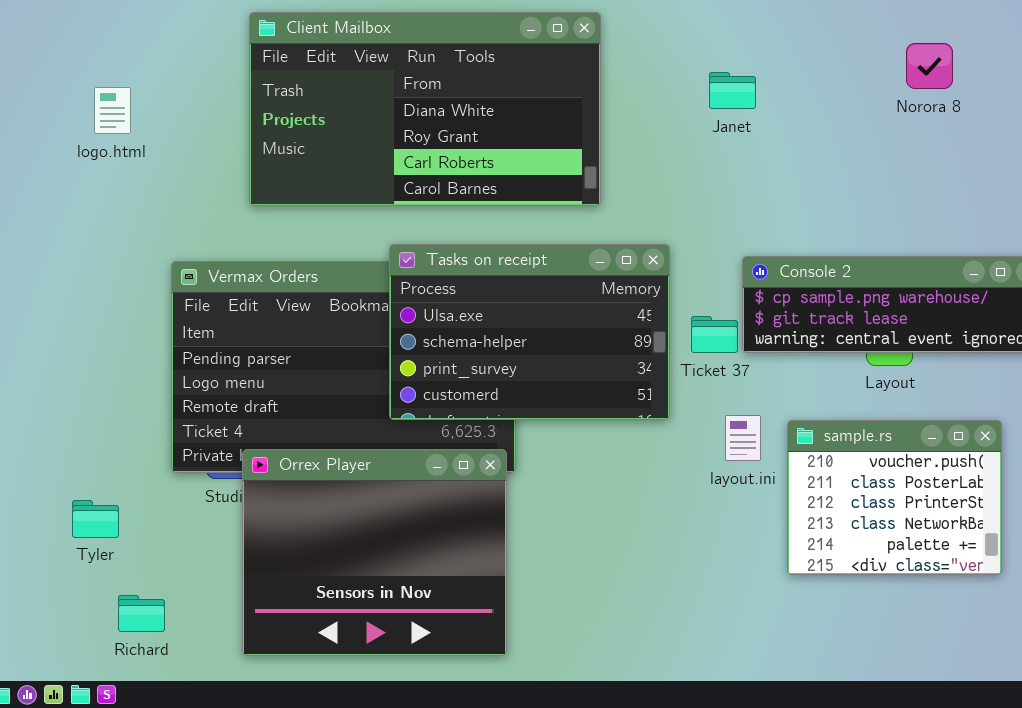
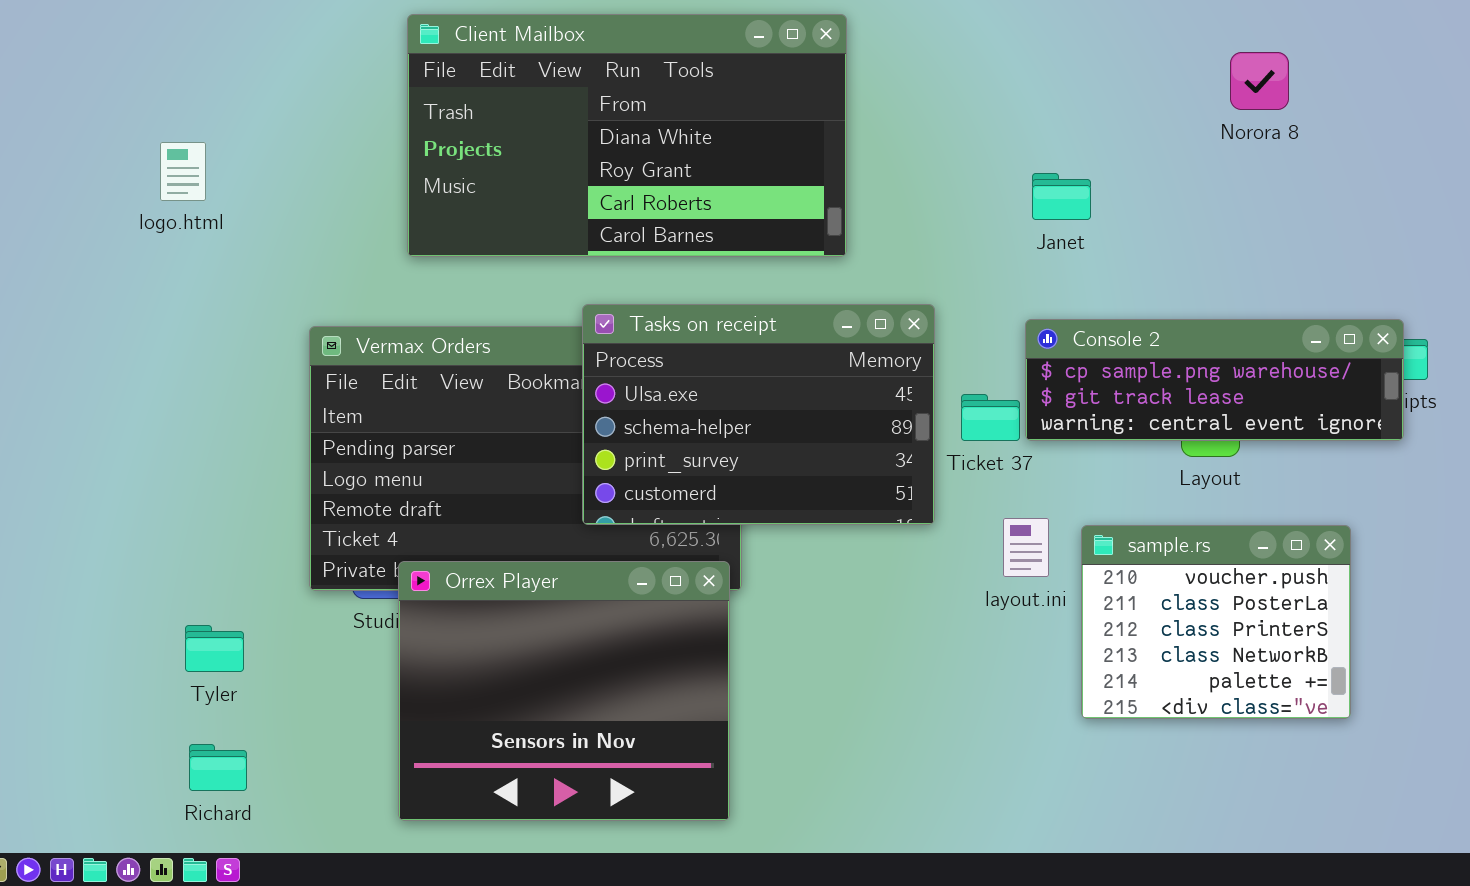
Janet: [709,72,756,109] -> [1032,173,1091,220], moved
logo.html: [94,87,131,134] -> [160,142,206,201], moved
Richard: [118,595,165,632] -> [189,744,247,791], moved

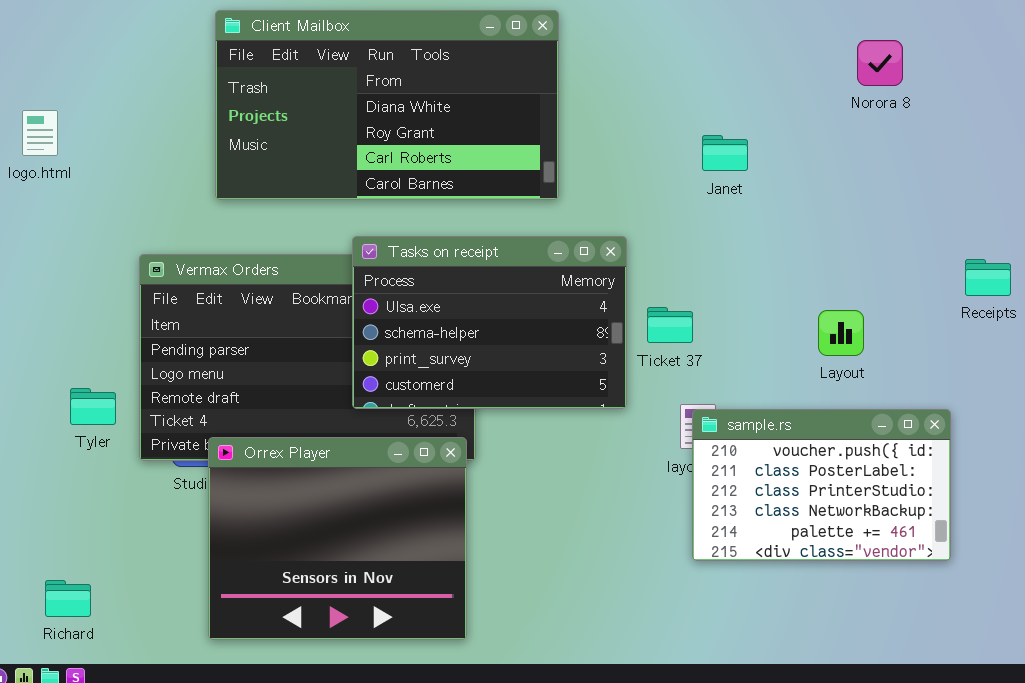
Console 2: [1025,319,1404,441] -> none, closed
sample.rs: [1081,525,1351,719] -> [692,409,951,561], resized
Tyler: [185,625,244,672] -> [70,388,116,425], moved

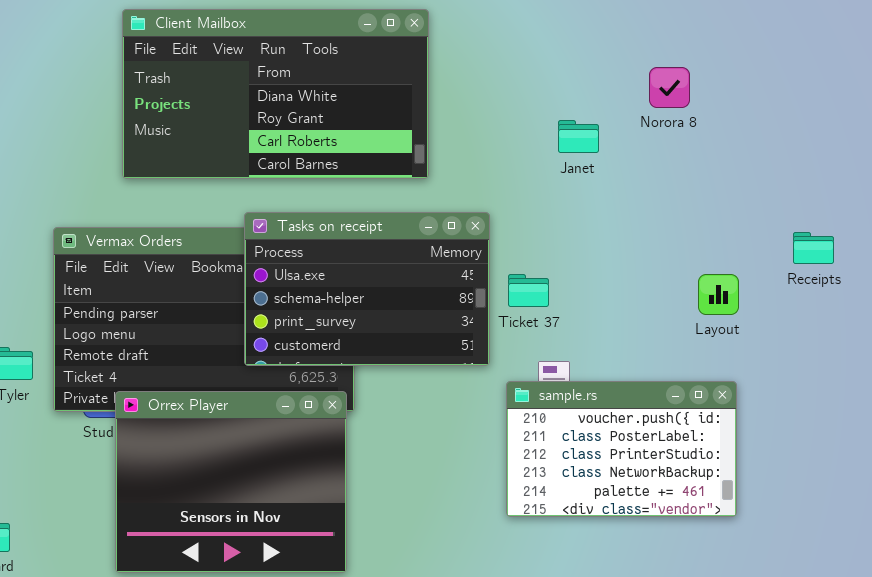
Norora 8: [857,40,903,86] -> [649,67,690,108], moved
Layout: [818,310,864,356] -> [698,274,739,315], moved
sample.rs: [692,409,951,561] -> [506,381,737,517], moved

